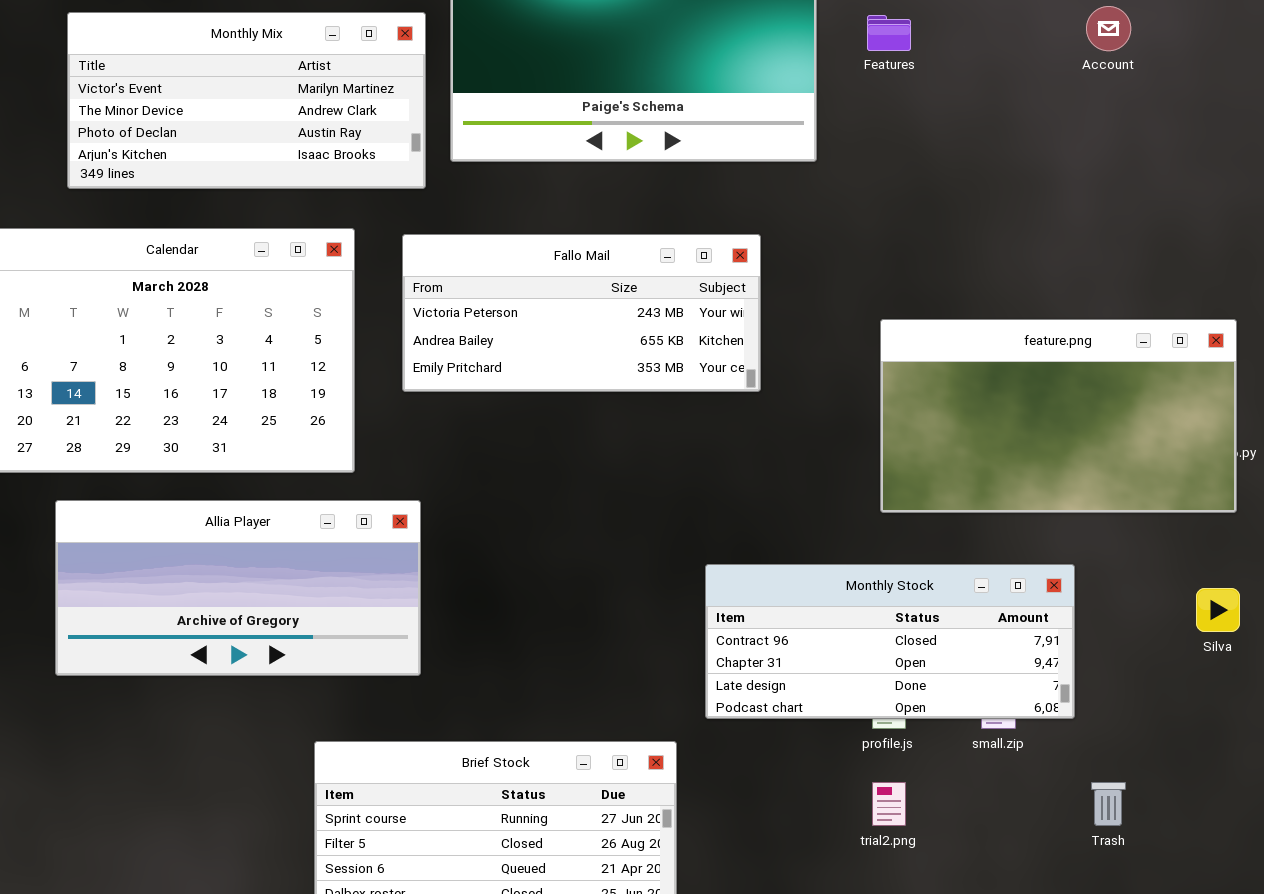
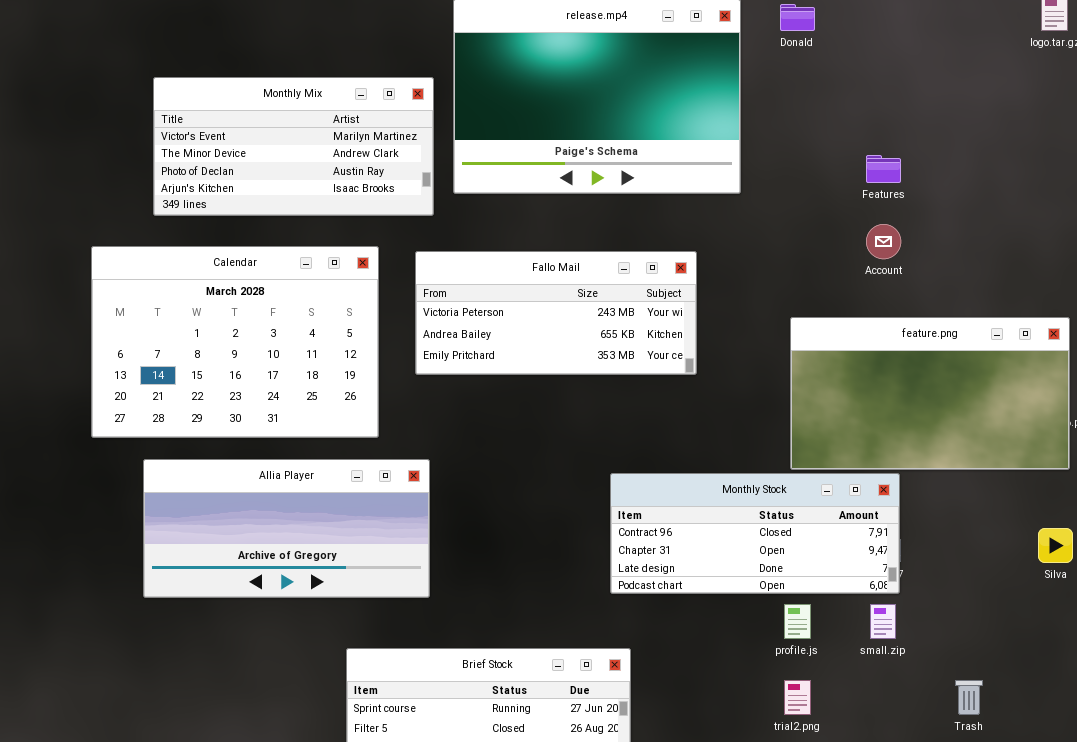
Account: [1086,6,1131,51] -> [866,224,901,259], moved
Features: [867,15,911,51] -> [866,155,901,183], moved
Monthly Stock: [705,564,1075,719] -> [610,473,900,594], moved

